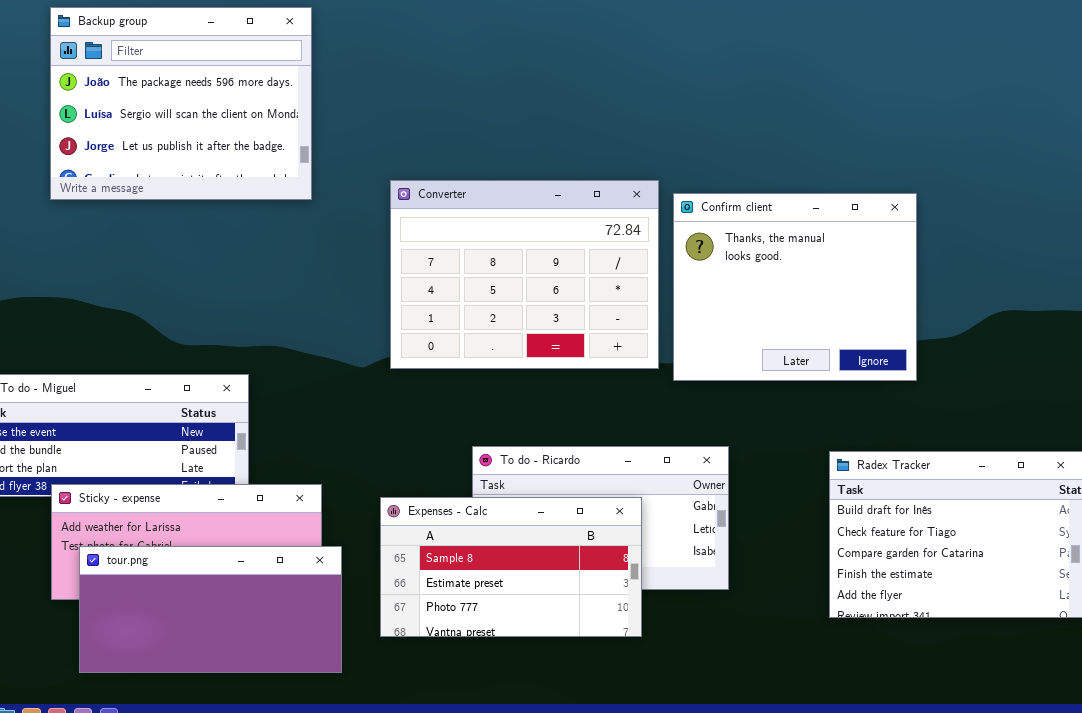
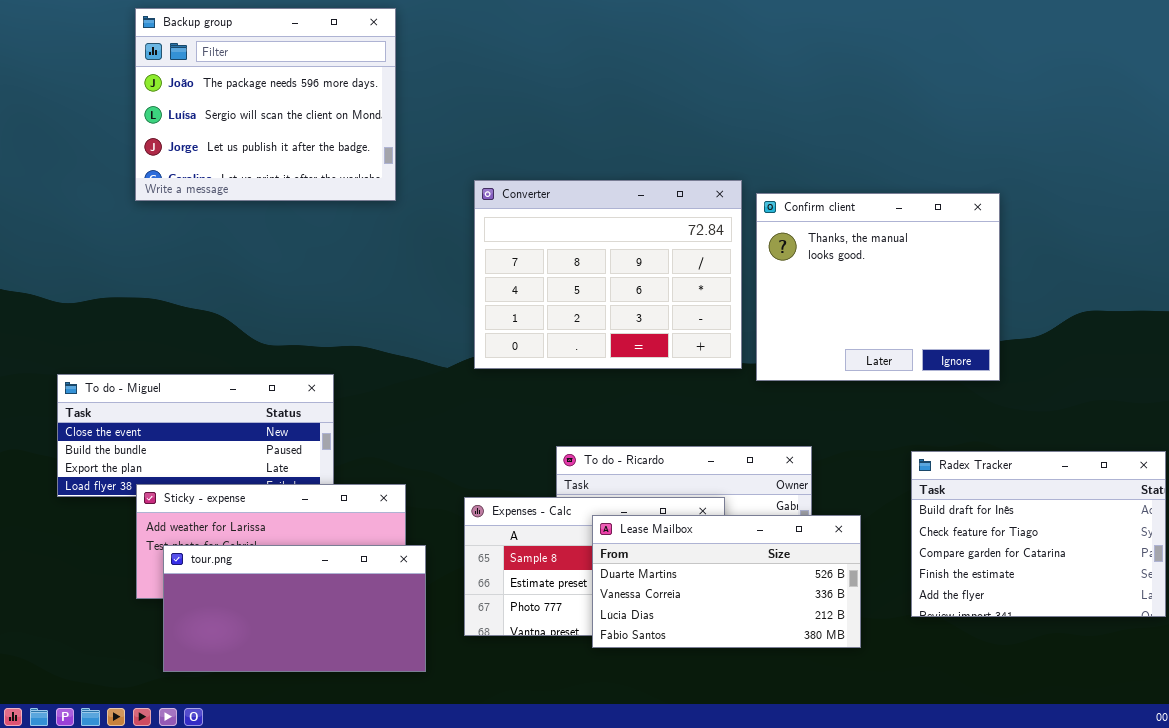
Lease Mailbox: none -> [592,515,861,648], opened

